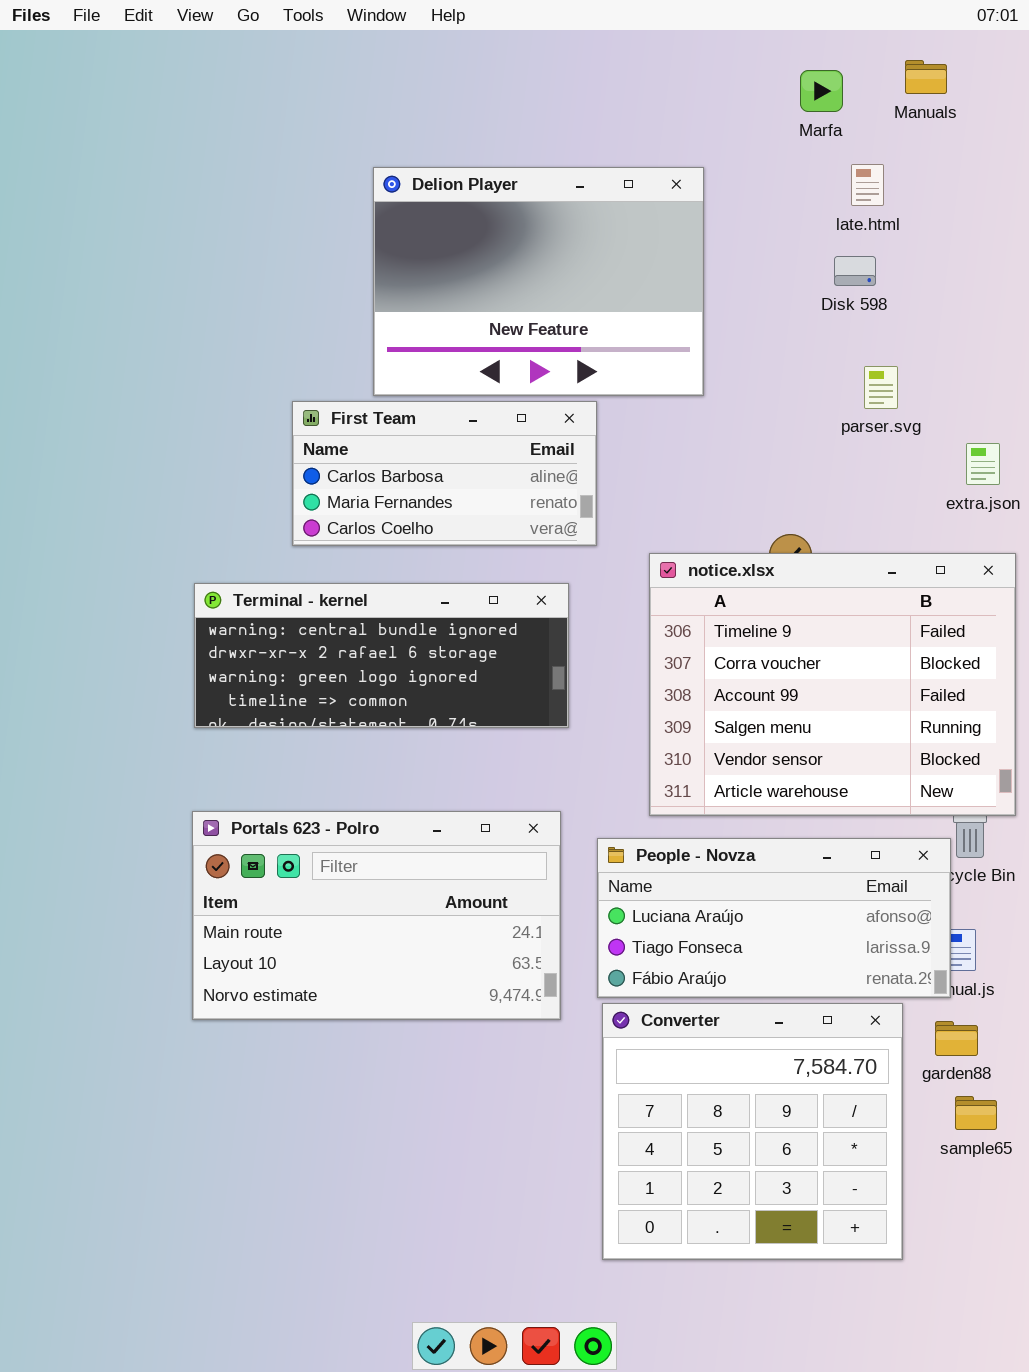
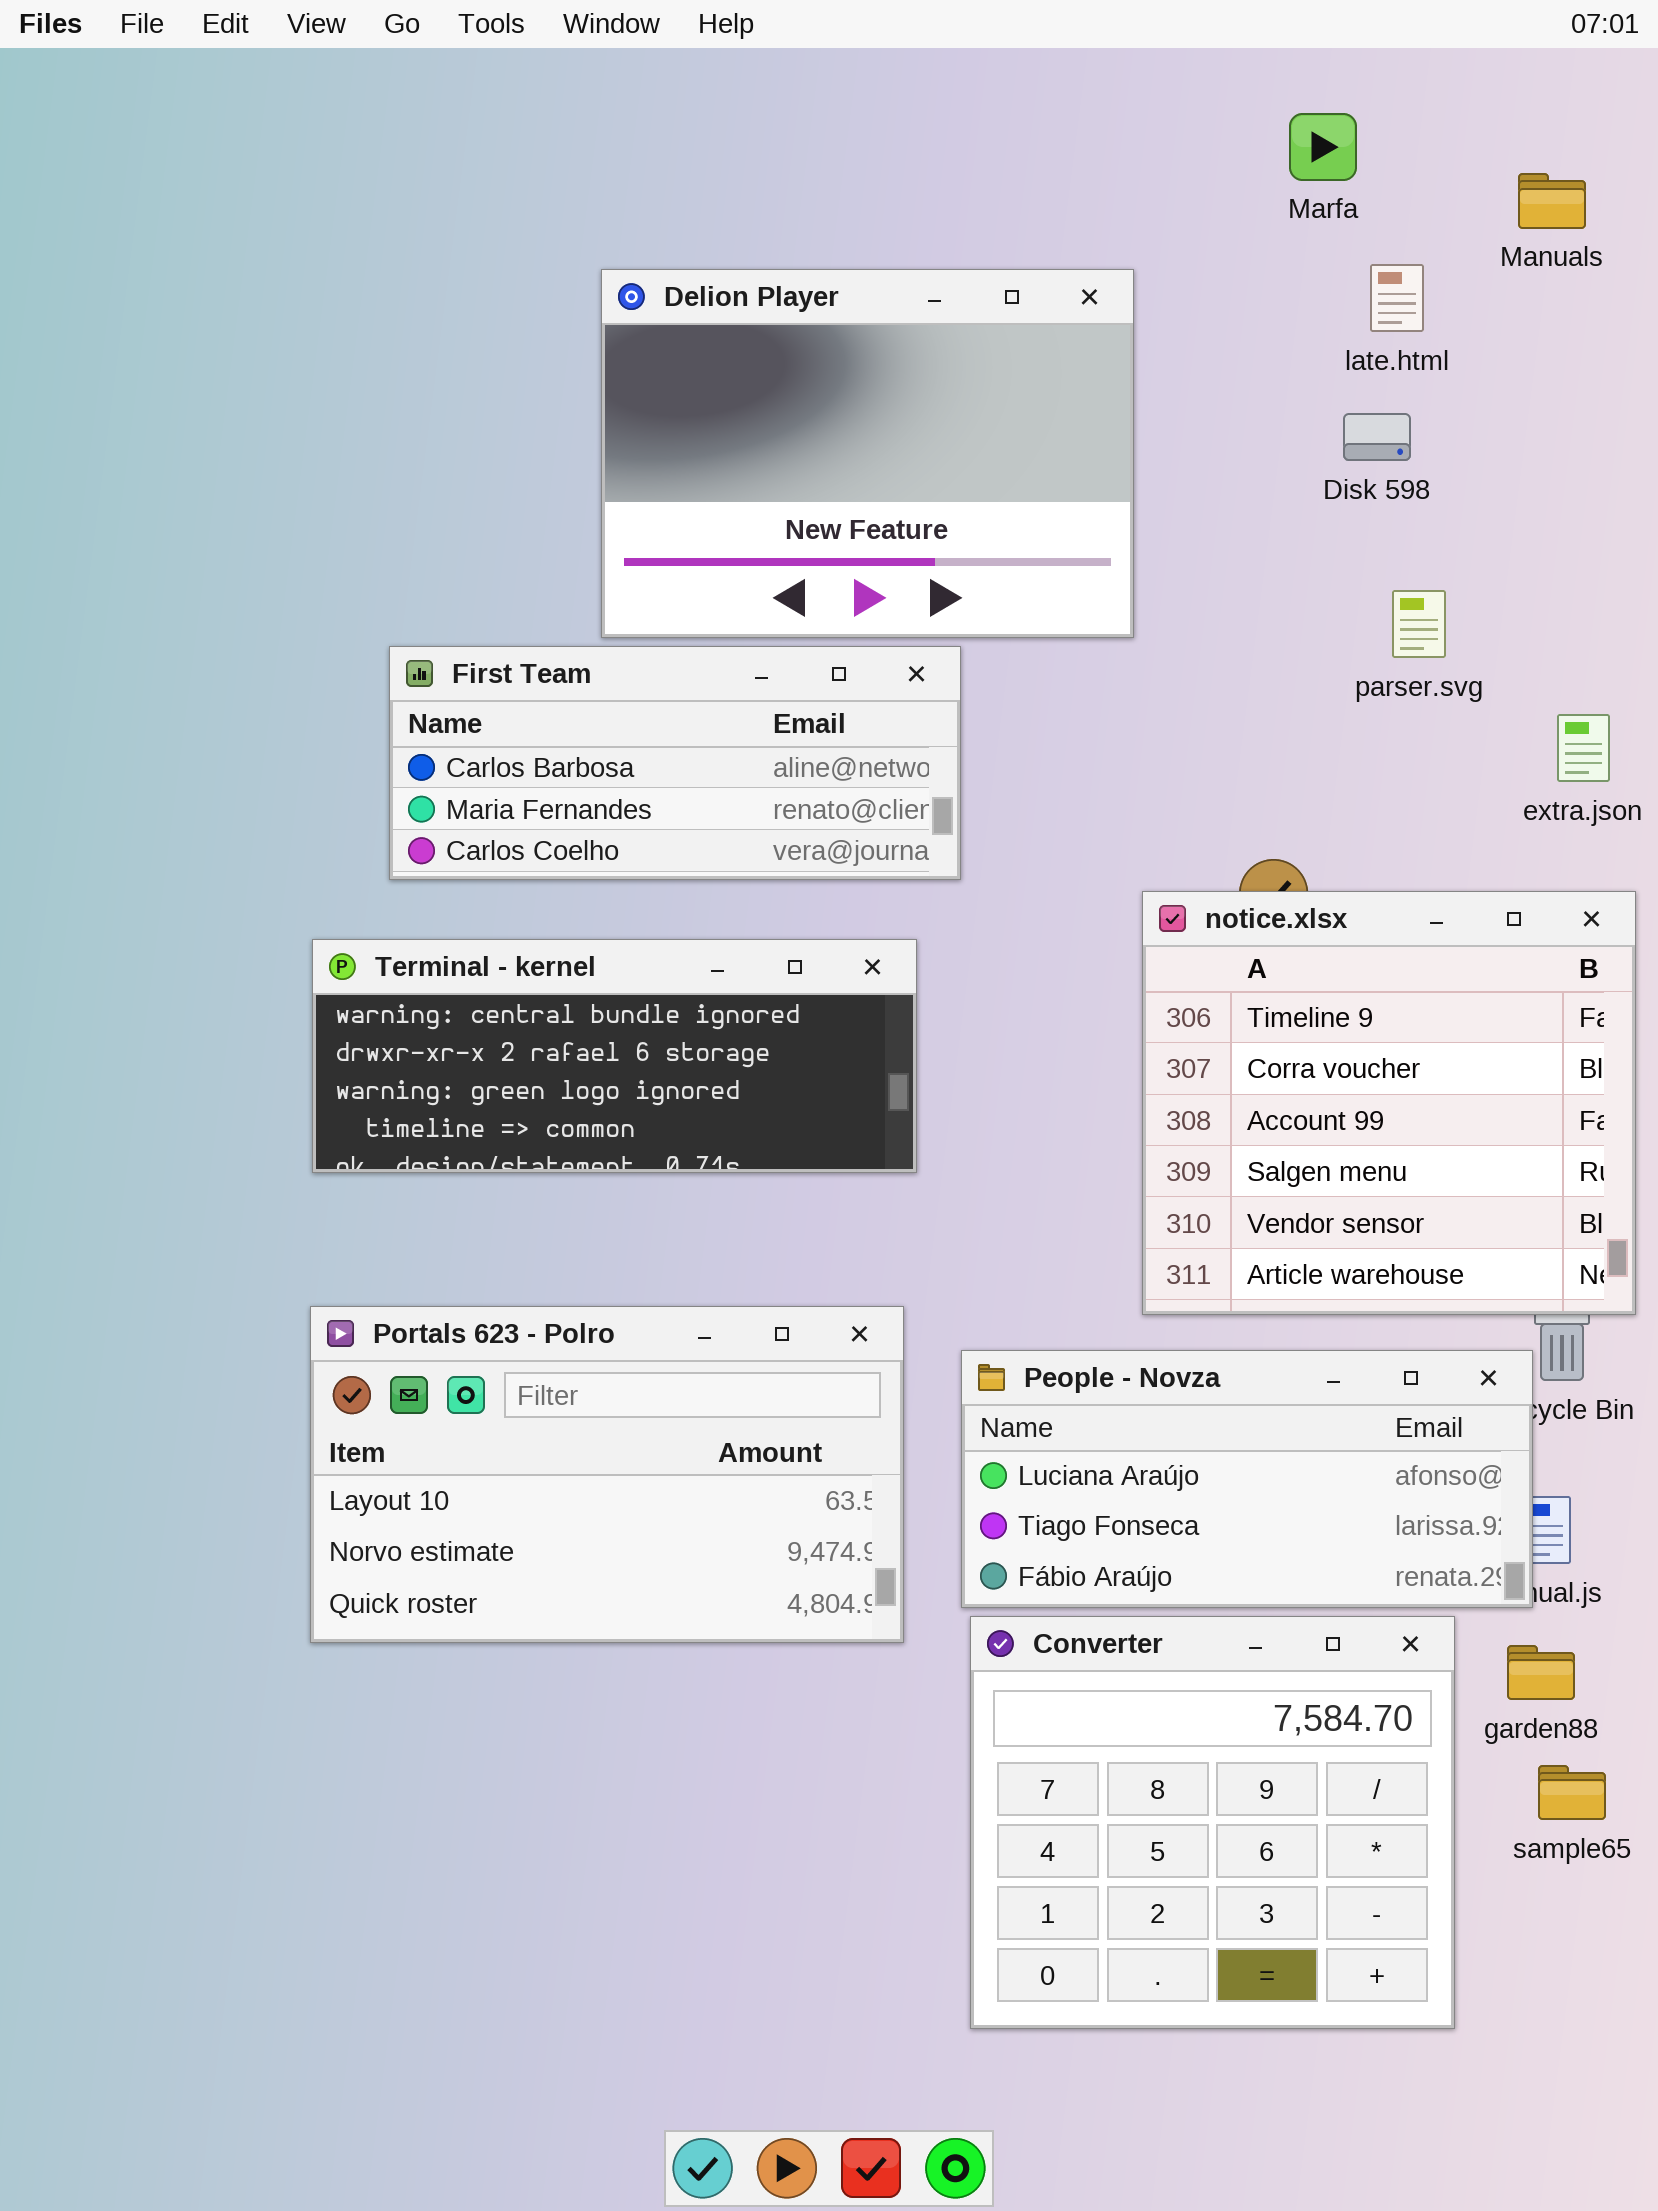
Manuals: [905,60,947,94] -> [1518,173,1586,229], moved
First Team: [292,401,597,546] -> [389,646,961,880], resized
notice.xlsx: [649,553,1016,816] -> [1142,891,1636,1315], resized
Portals 623 - Polro: [192,811,561,1020] -> [310,1306,904,1643], scrolled down 1 row

